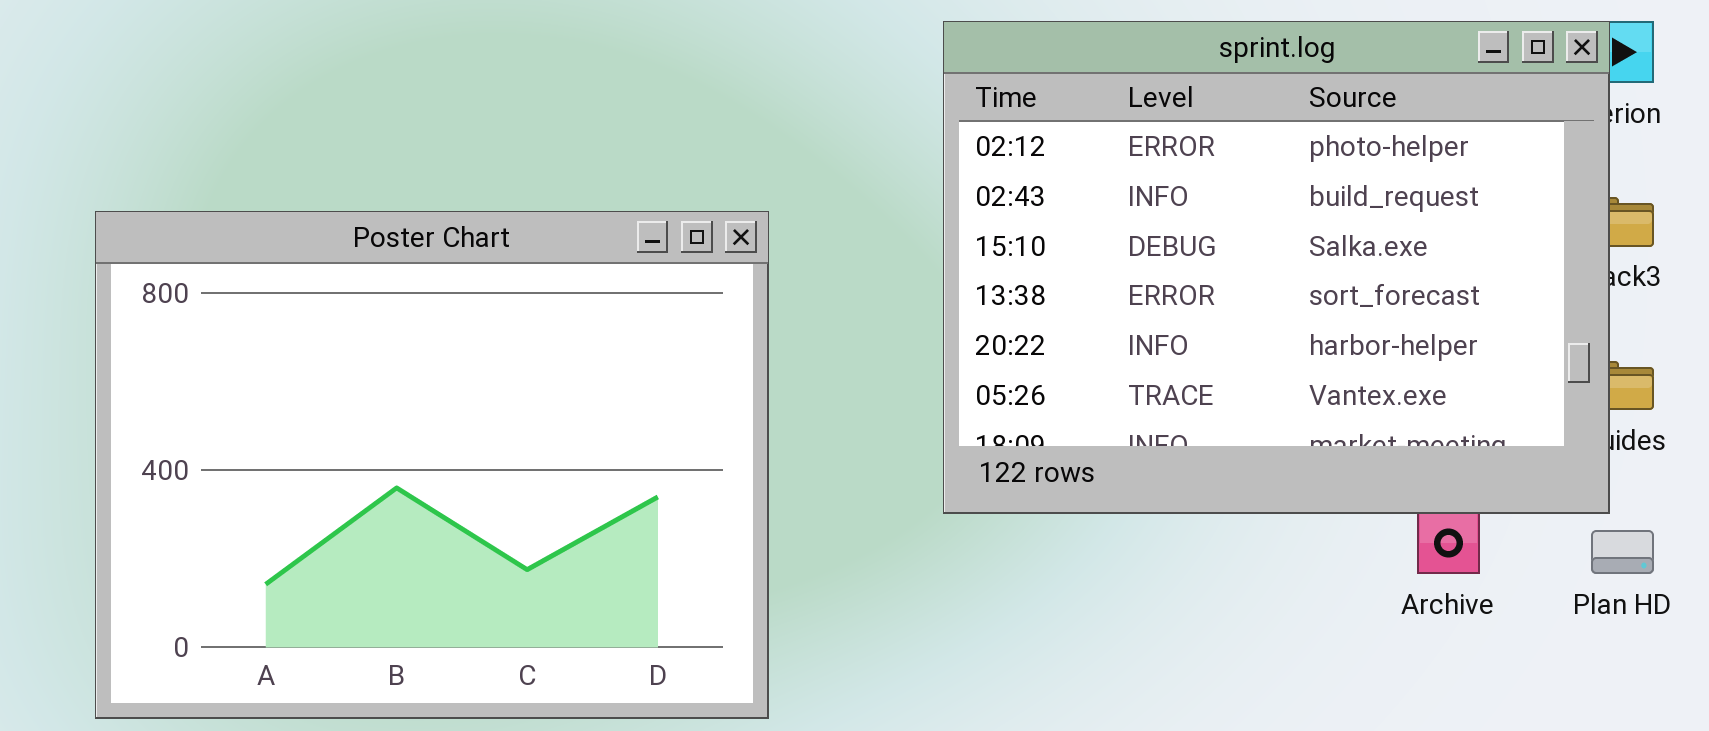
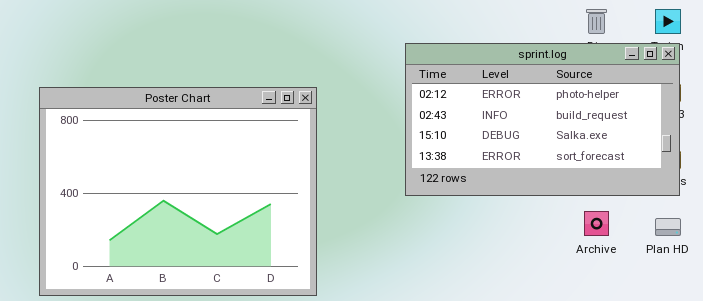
sprint.log: [943,21,1610,514] -> [405,43,680,196], moved, resized

